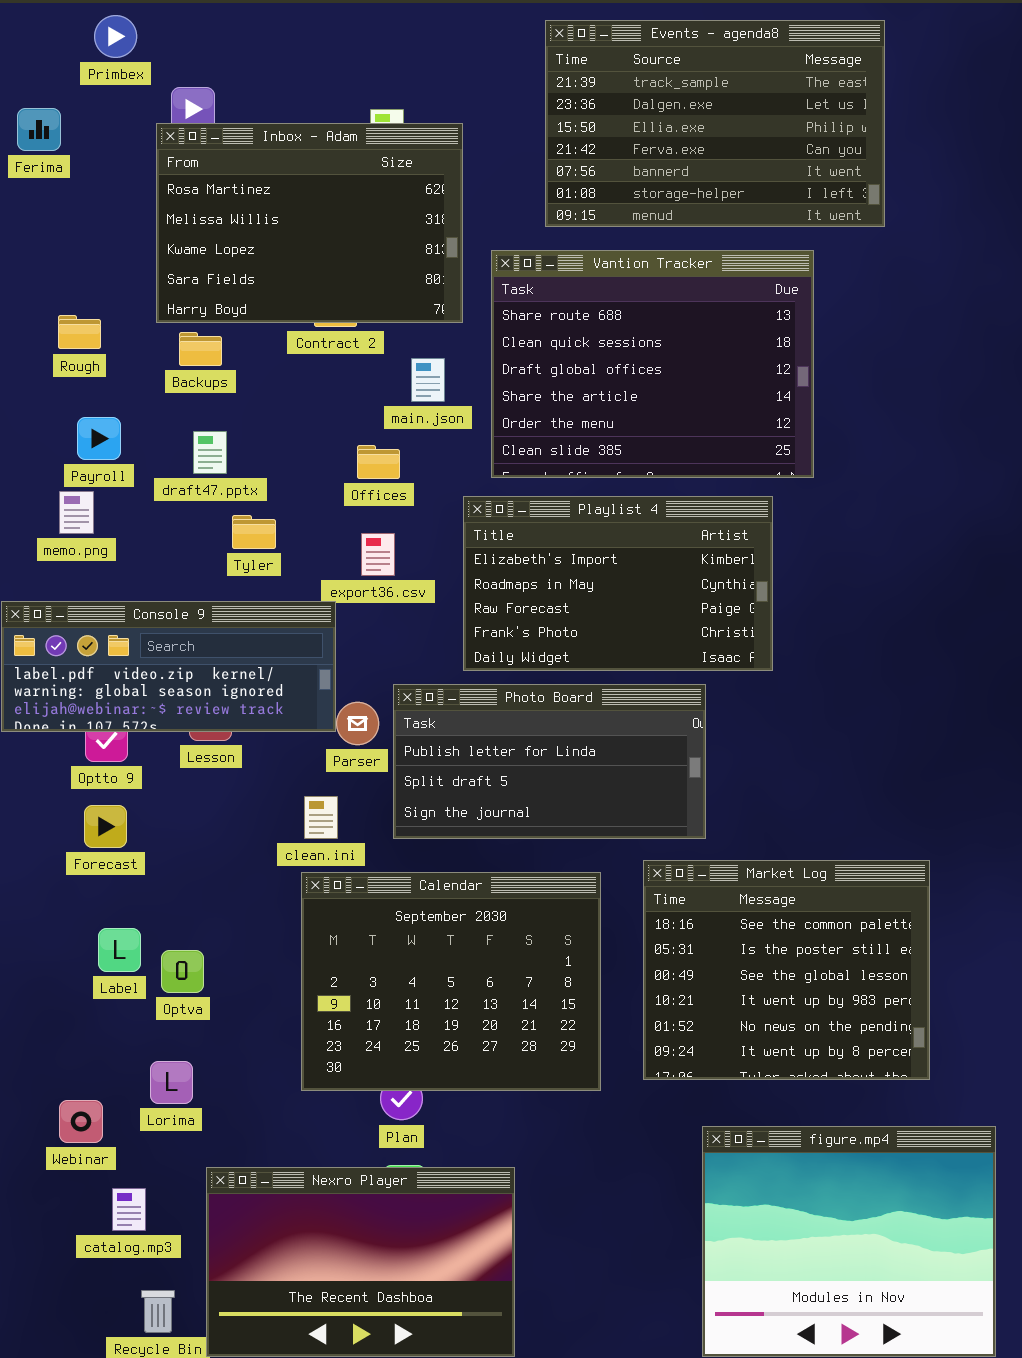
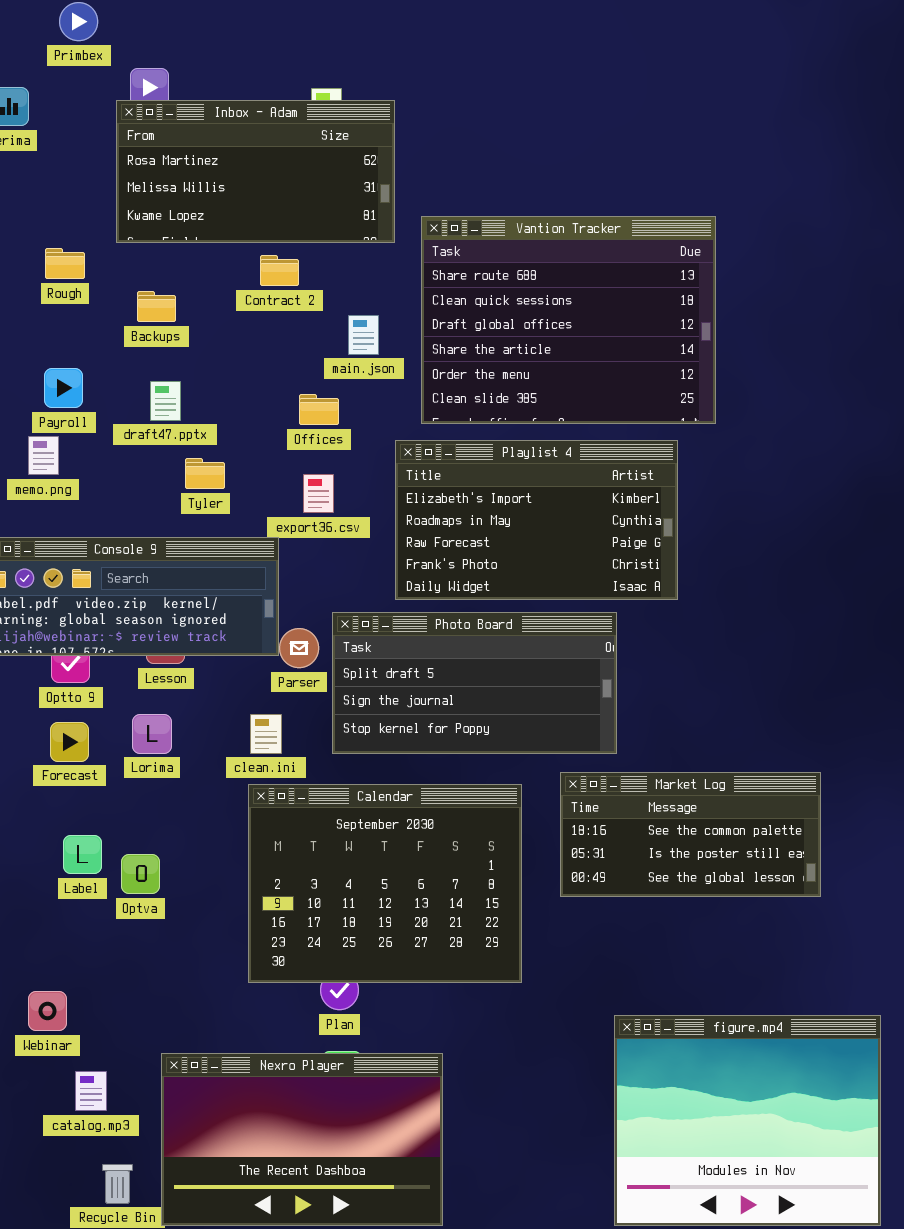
Events - agenda8: [545,20,885,227] -> none, closed
Inbox - Adam: [156,123,463,323] -> [116,100,395,243], resized
Rough: [58,315,101,349] -> [45,248,85,279], moved
Photo Board: [393,684,706,839] -> [332,612,617,754], scrolled down 1 row
Market Log: [643,860,930,1080] -> [560,772,821,897], resized
Lorima: [150,1061,193,1104] -> [132,714,172,754], moved

